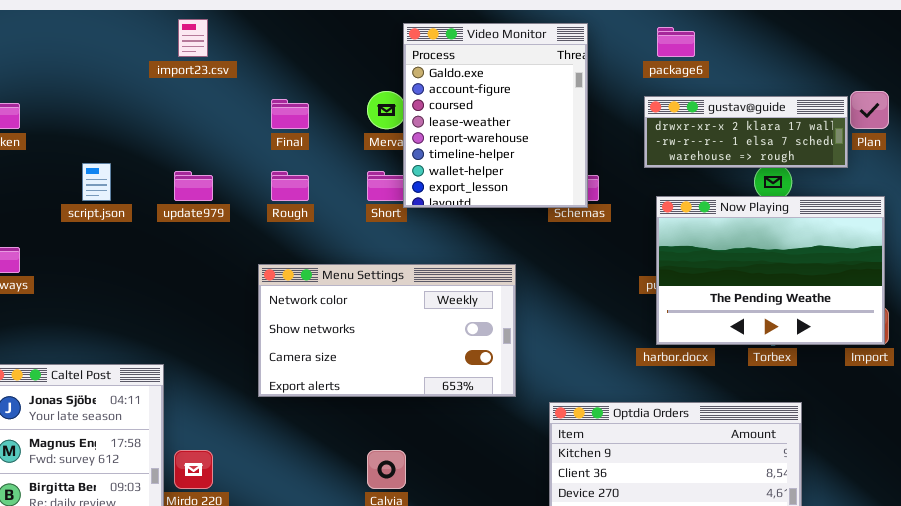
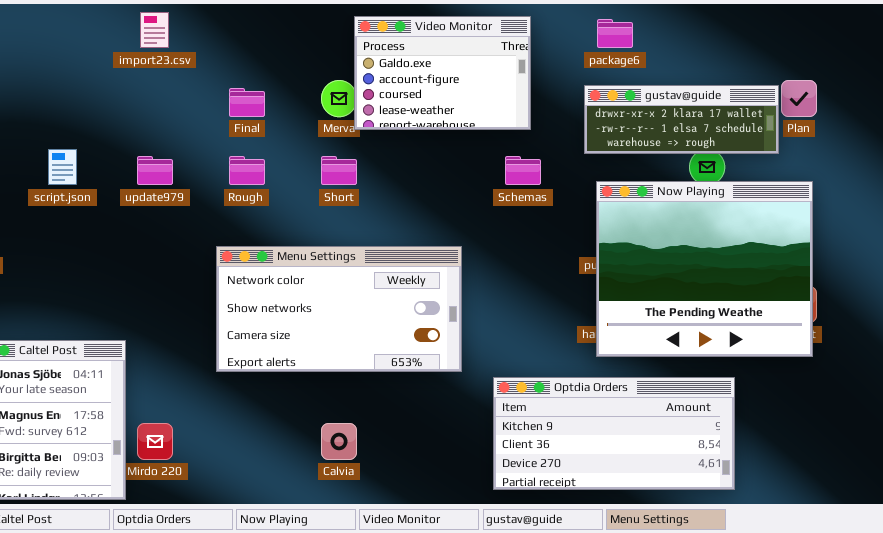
Video Monitor: [403,23,588,208] -> [354,16,531,130], resized
Now Playing: [656,196,885,345] -> [596,181,813,357], resized

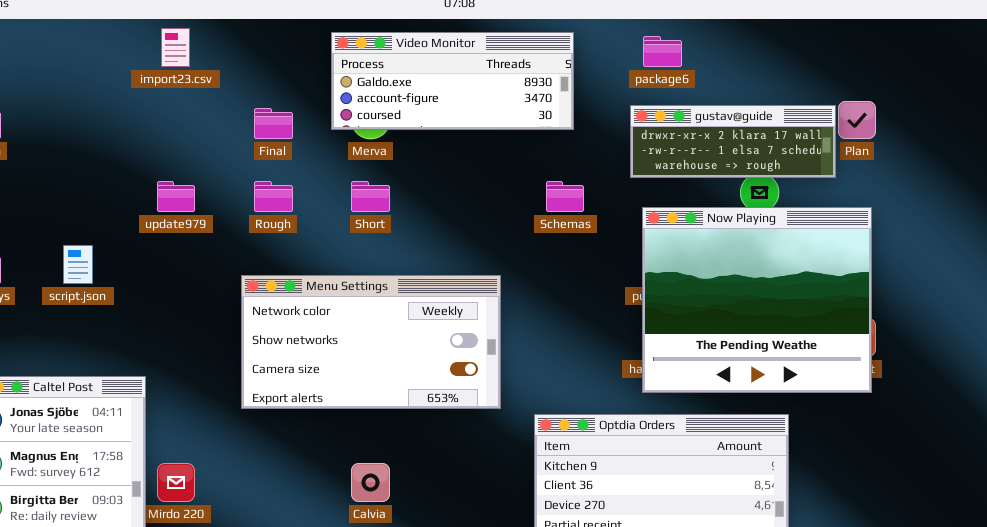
Video Monitor: [354,16,531,130] -> [331,32,574,130], resized
script.json: [48,149,77,185] -> [63,245,93,284], moved

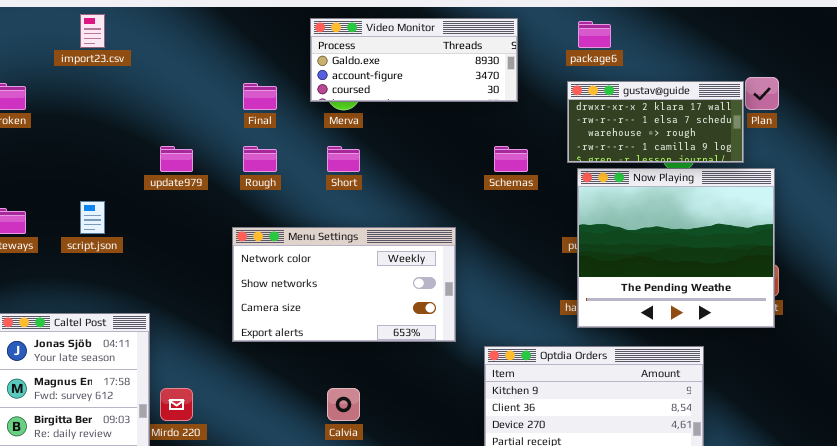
import23.csv: [161,28,190,67] -> [80,14,105,48], moved
gustav@guide: [630,105,836,178] -> [567,81,744,163], resized

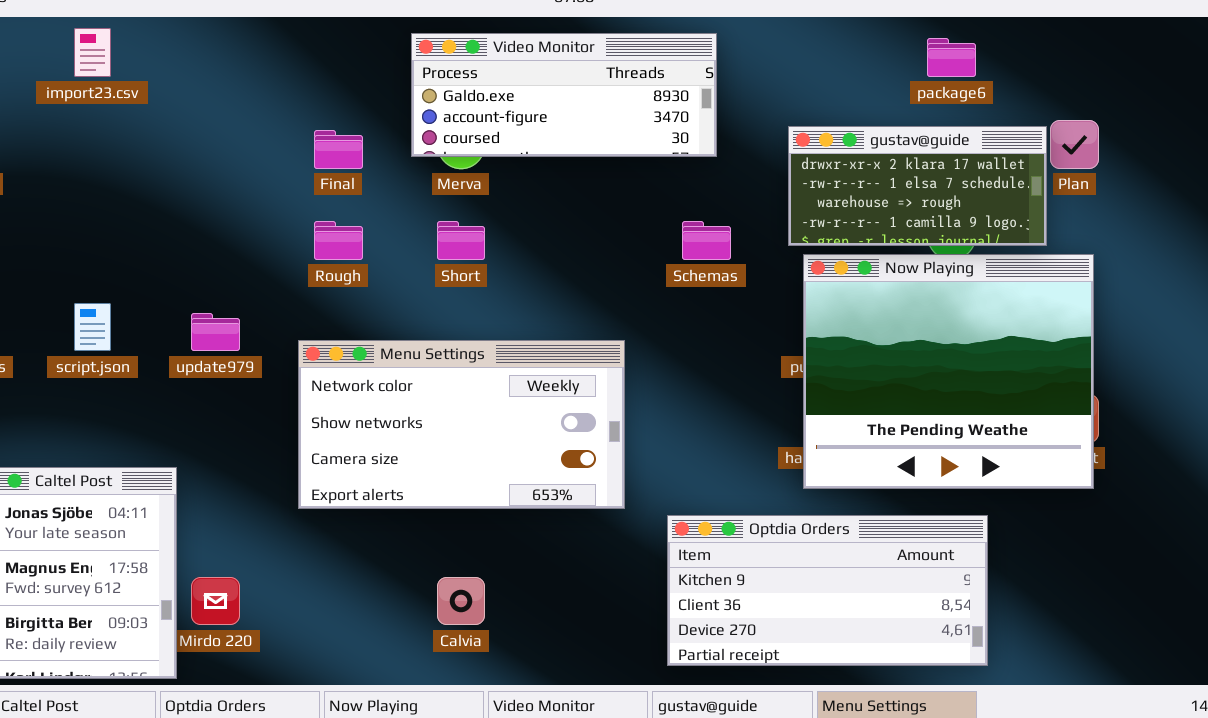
package6: [578,21,611,48] -> [927,38,976,77], moved
update979: [160,146,193,172] -> [191,313,240,351], moved

